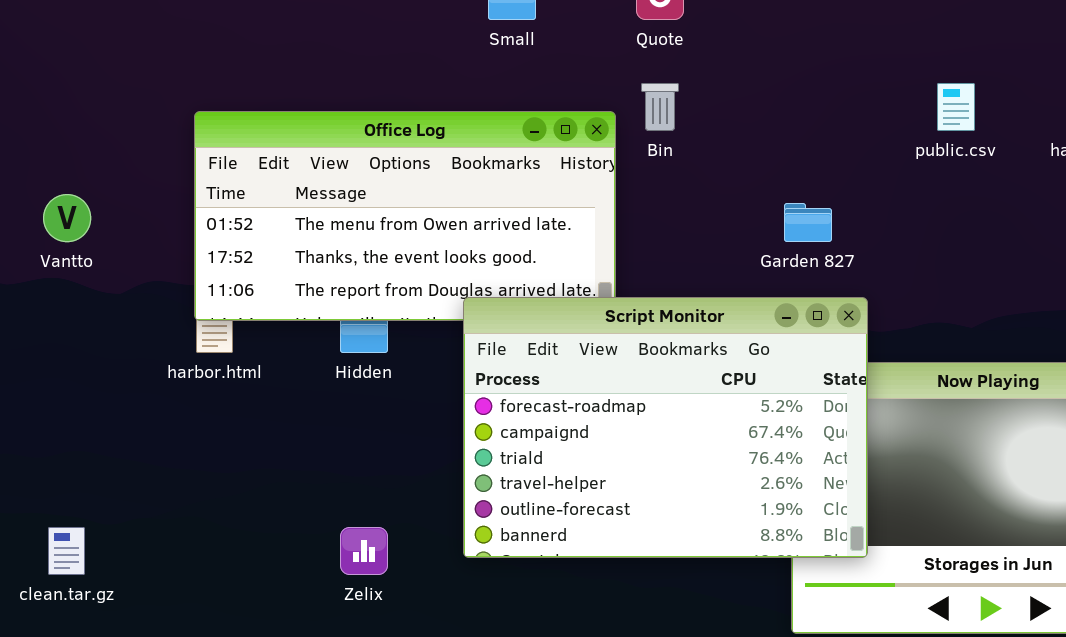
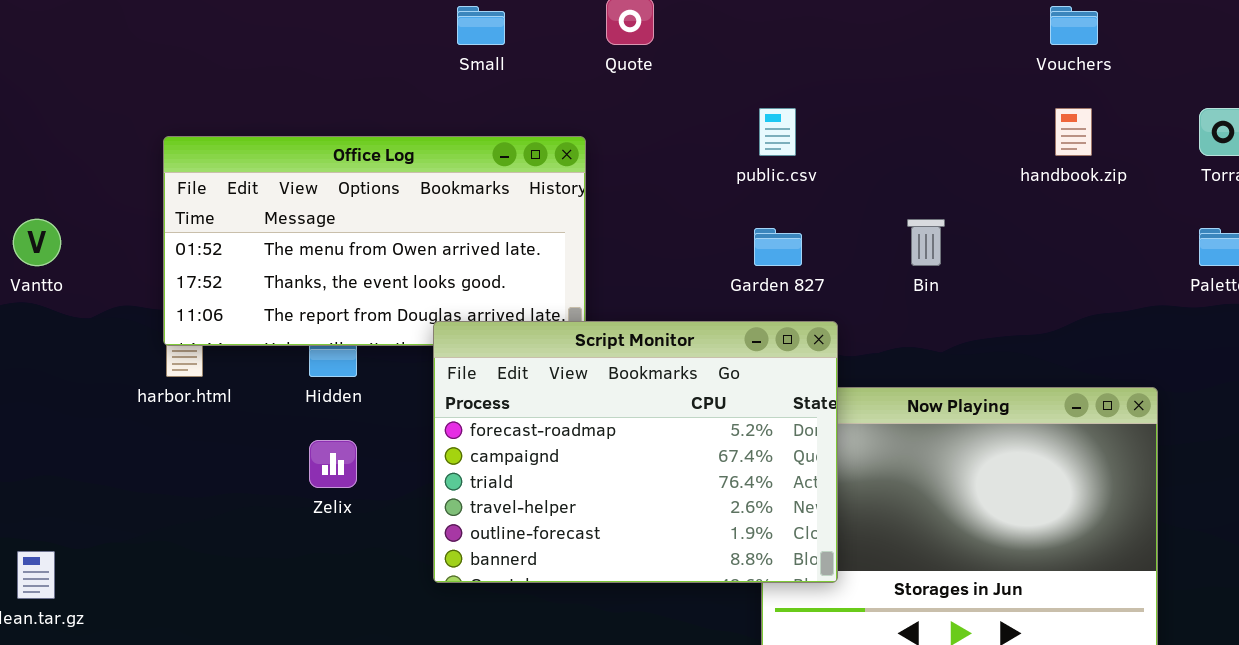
Bin: [641,83,679,131] -> [907,219,945,266], moved
public.csv: [937,83,975,131] -> [759,108,796,156], moved
Zelix: [340,527,388,575] -> [309,440,357,488], moved

